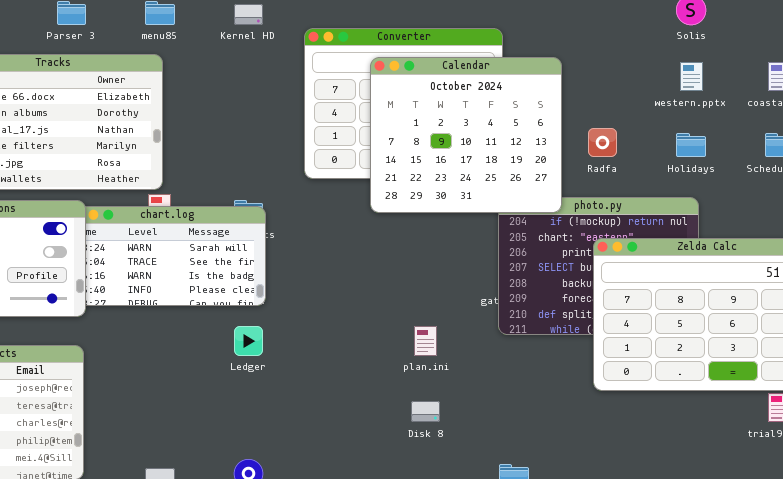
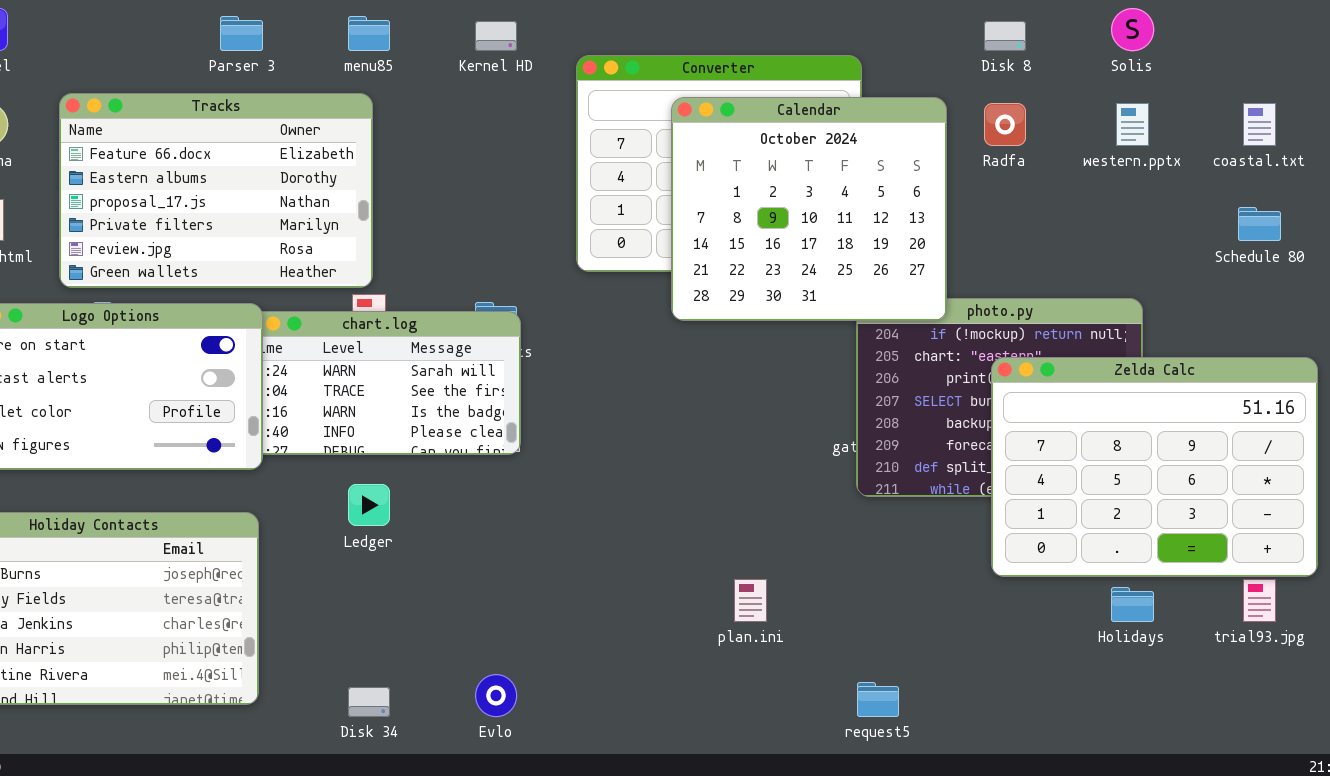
Radfa: [588,128,617,157] -> [984,103,1026,146], moved
Holidays: [676,133,706,157] -> [1111,587,1154,622], moved
Ledger: [234,326,263,356] -> [348,484,390,526], moved
plan.ini: [414,326,437,356] -> [734,579,767,622], moved
Disk 8: [411,401,440,422] -> [984,21,1026,51], moved

